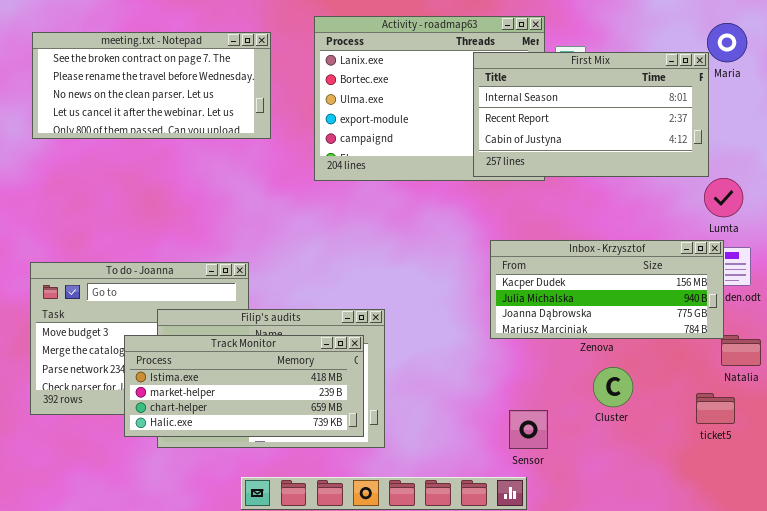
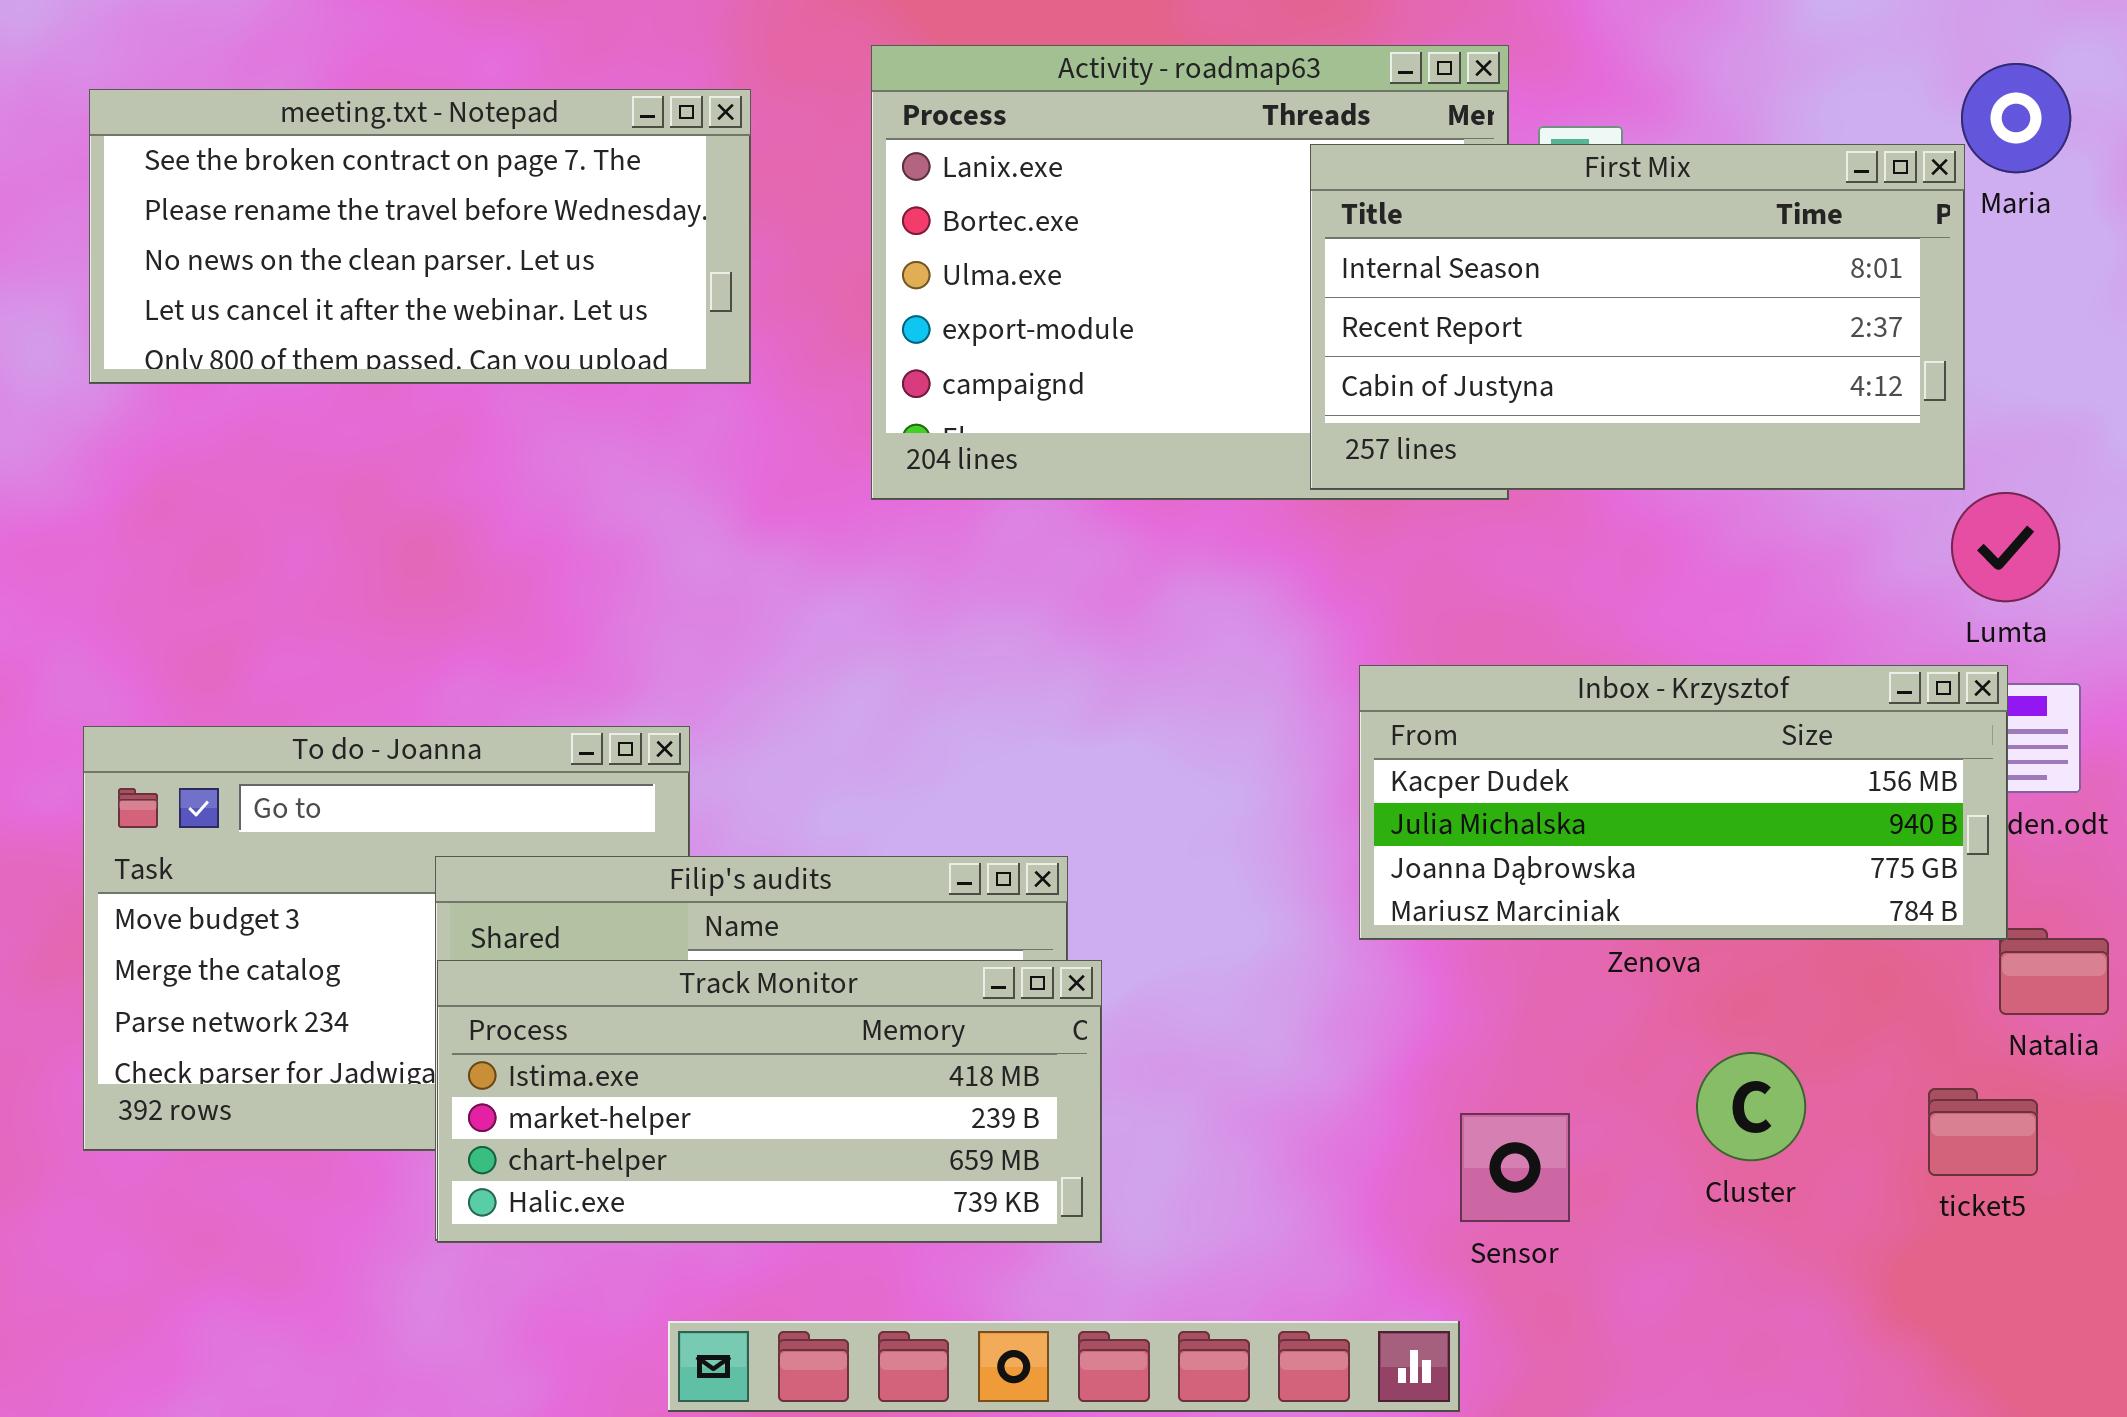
Track Monitor: [124,335,364,437] -> [437,960,1102,1243], moved
Cluster: [593,367,633,407] -> [1696,1052,1806,1161], moved
Sensor: [509,410,548,449] -> [1460,1113,1570,1222], moved

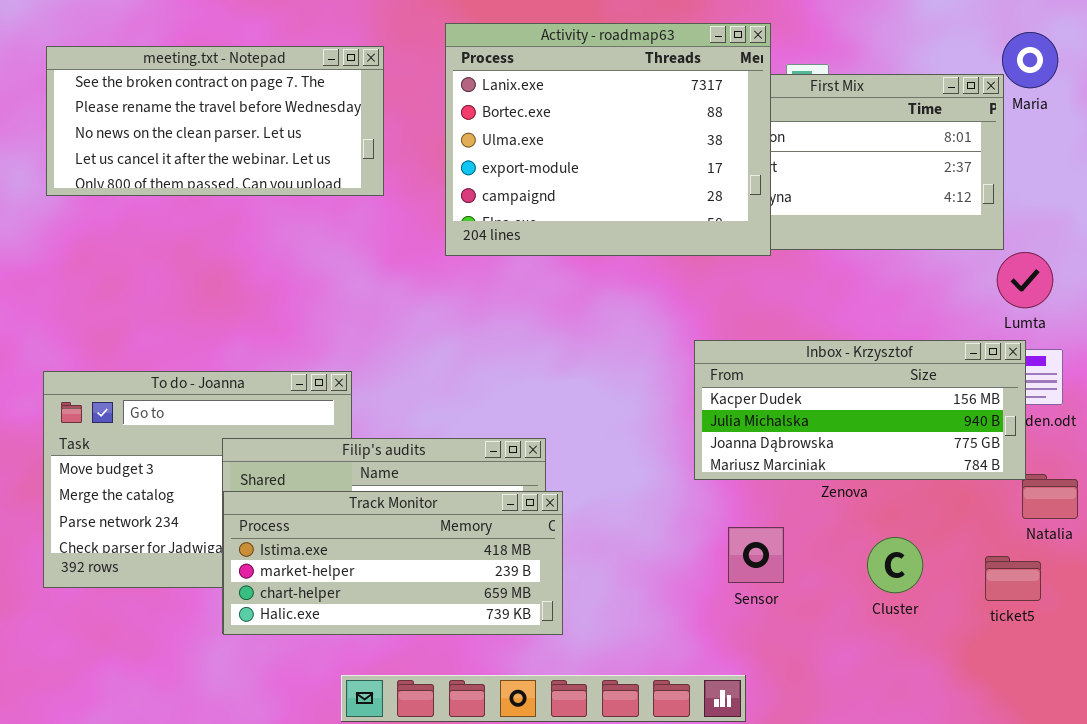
Activity - roadmap63: [871,45,1509,500] -> [445,23,771,256], raised
Sensor: [1460,1113,1570,1222] -> [728,527,784,583], moved

